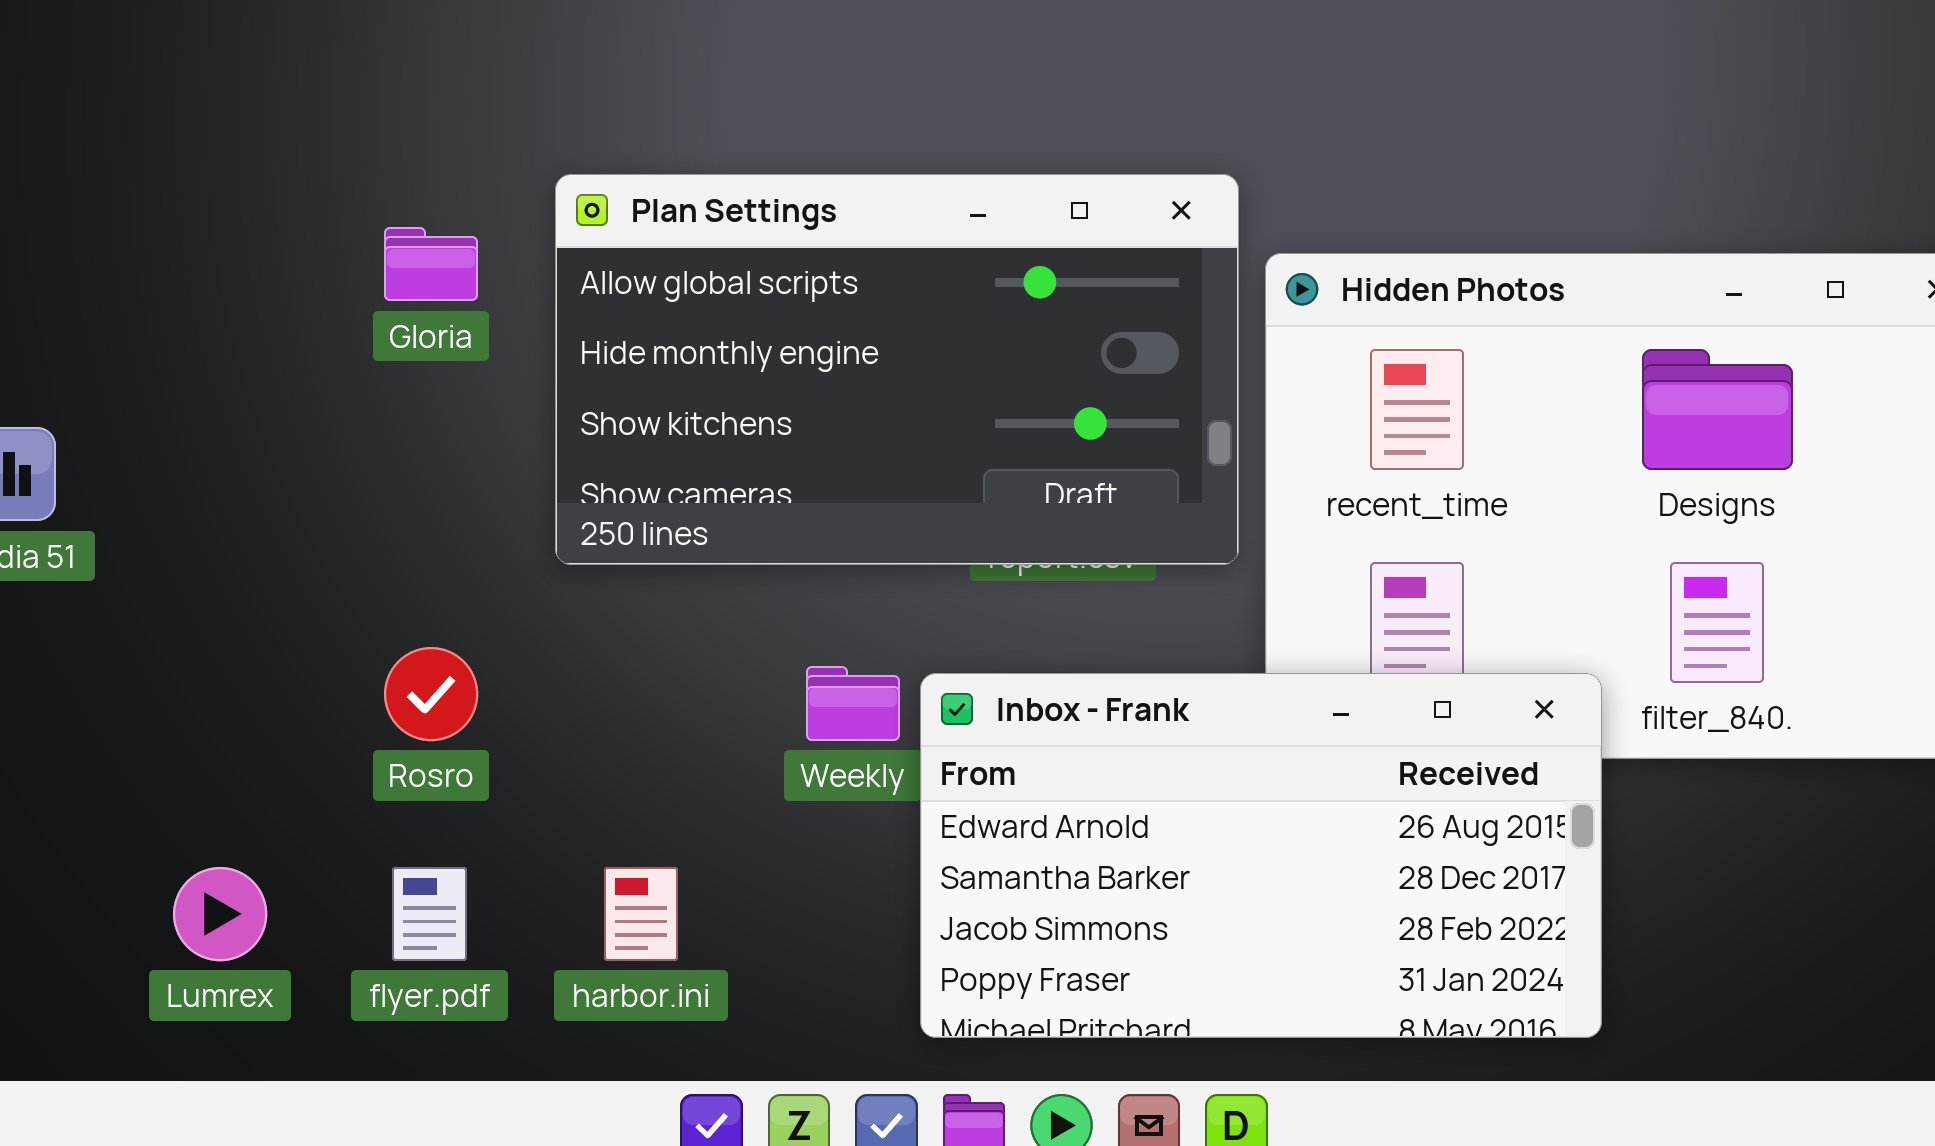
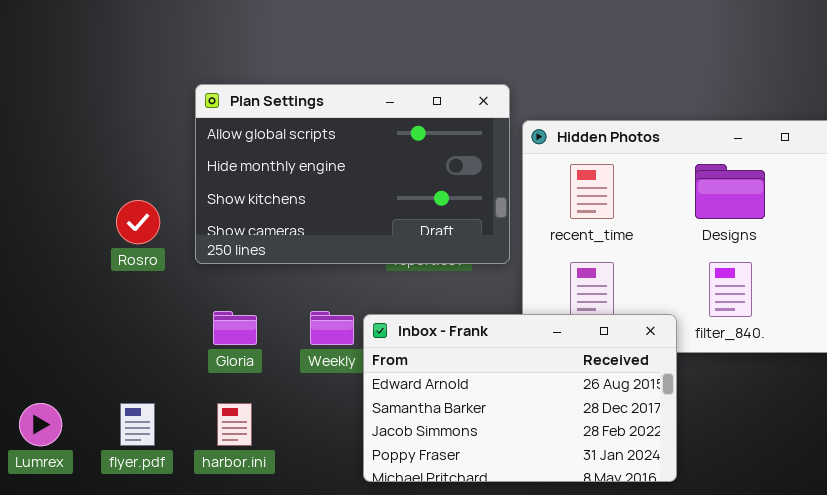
Gloria: [384,227,478,301] -> [213,311,257,345], moved
Rosro: [384,647,478,741] -> [116,200,160,244], moved

